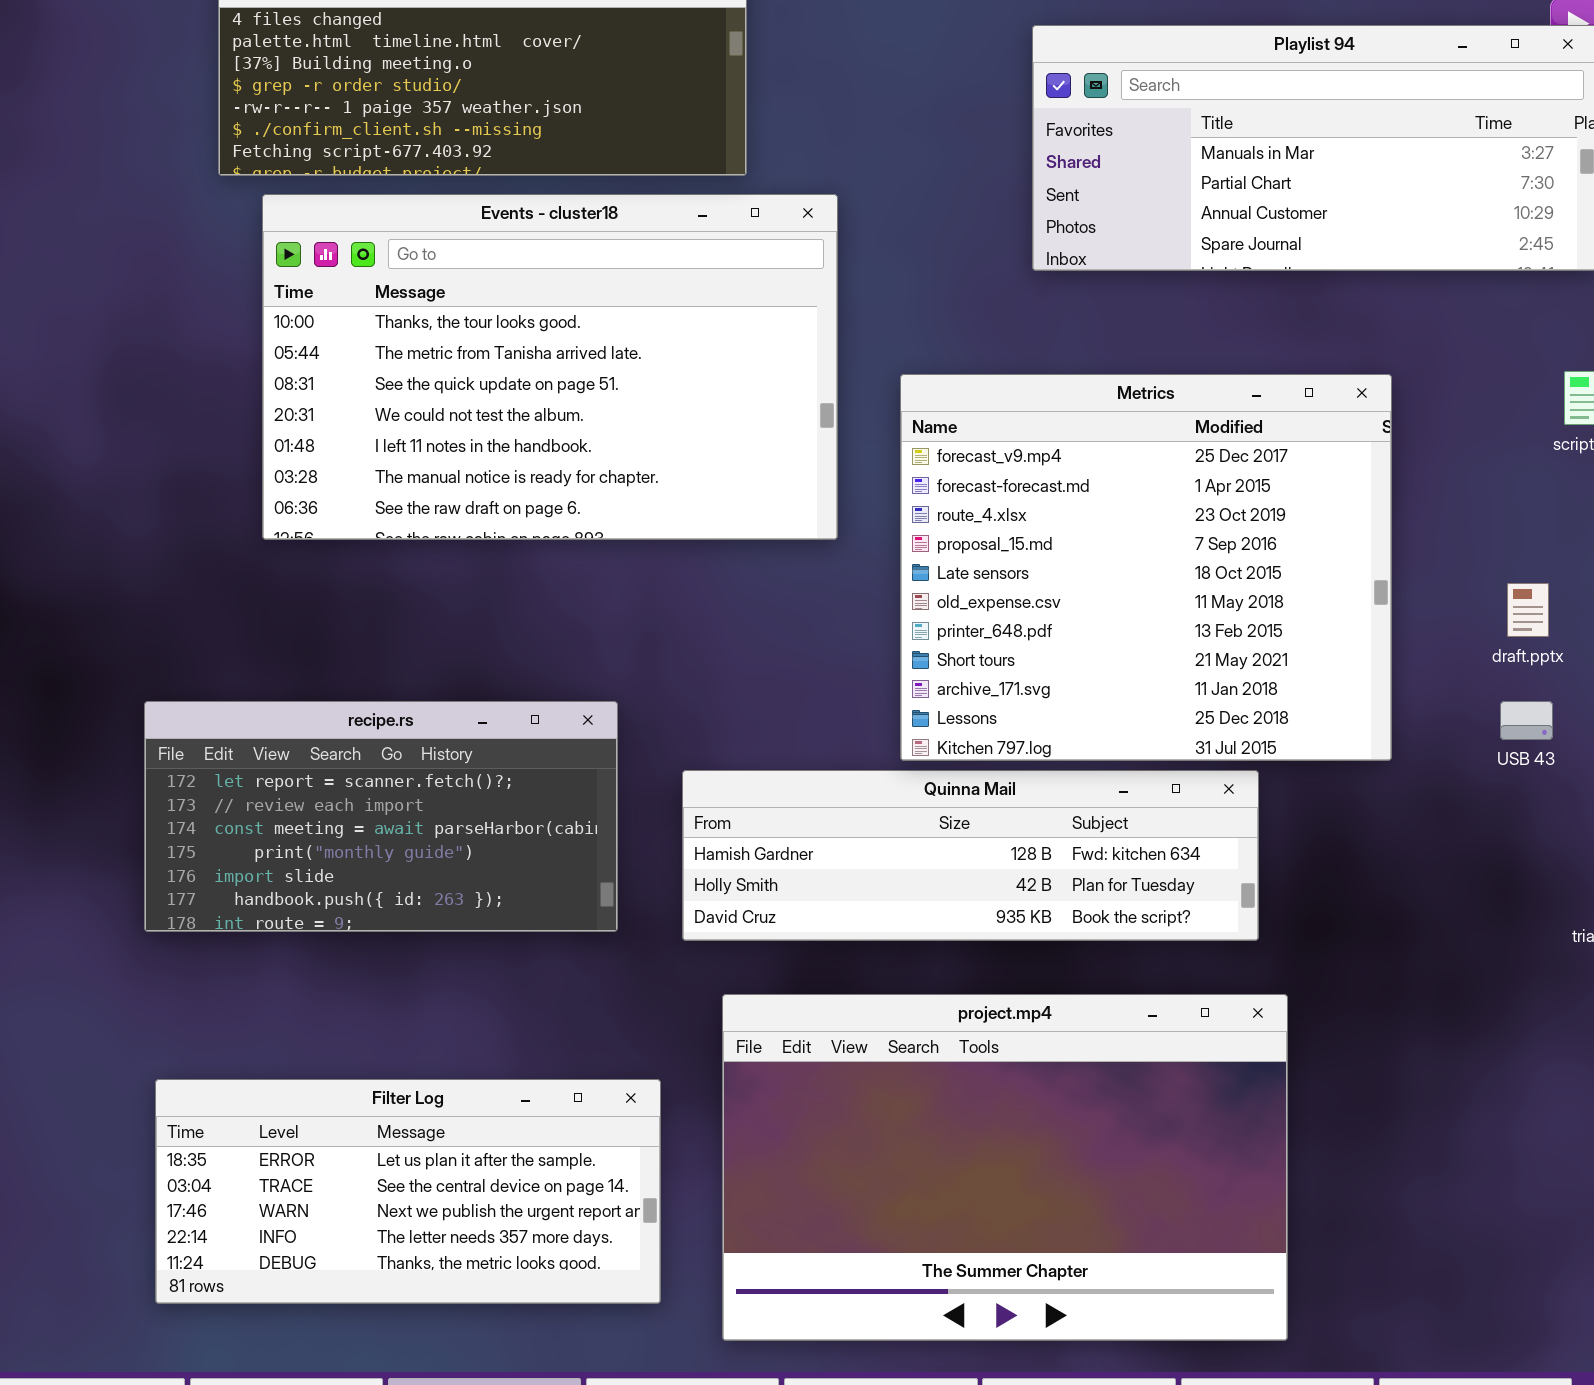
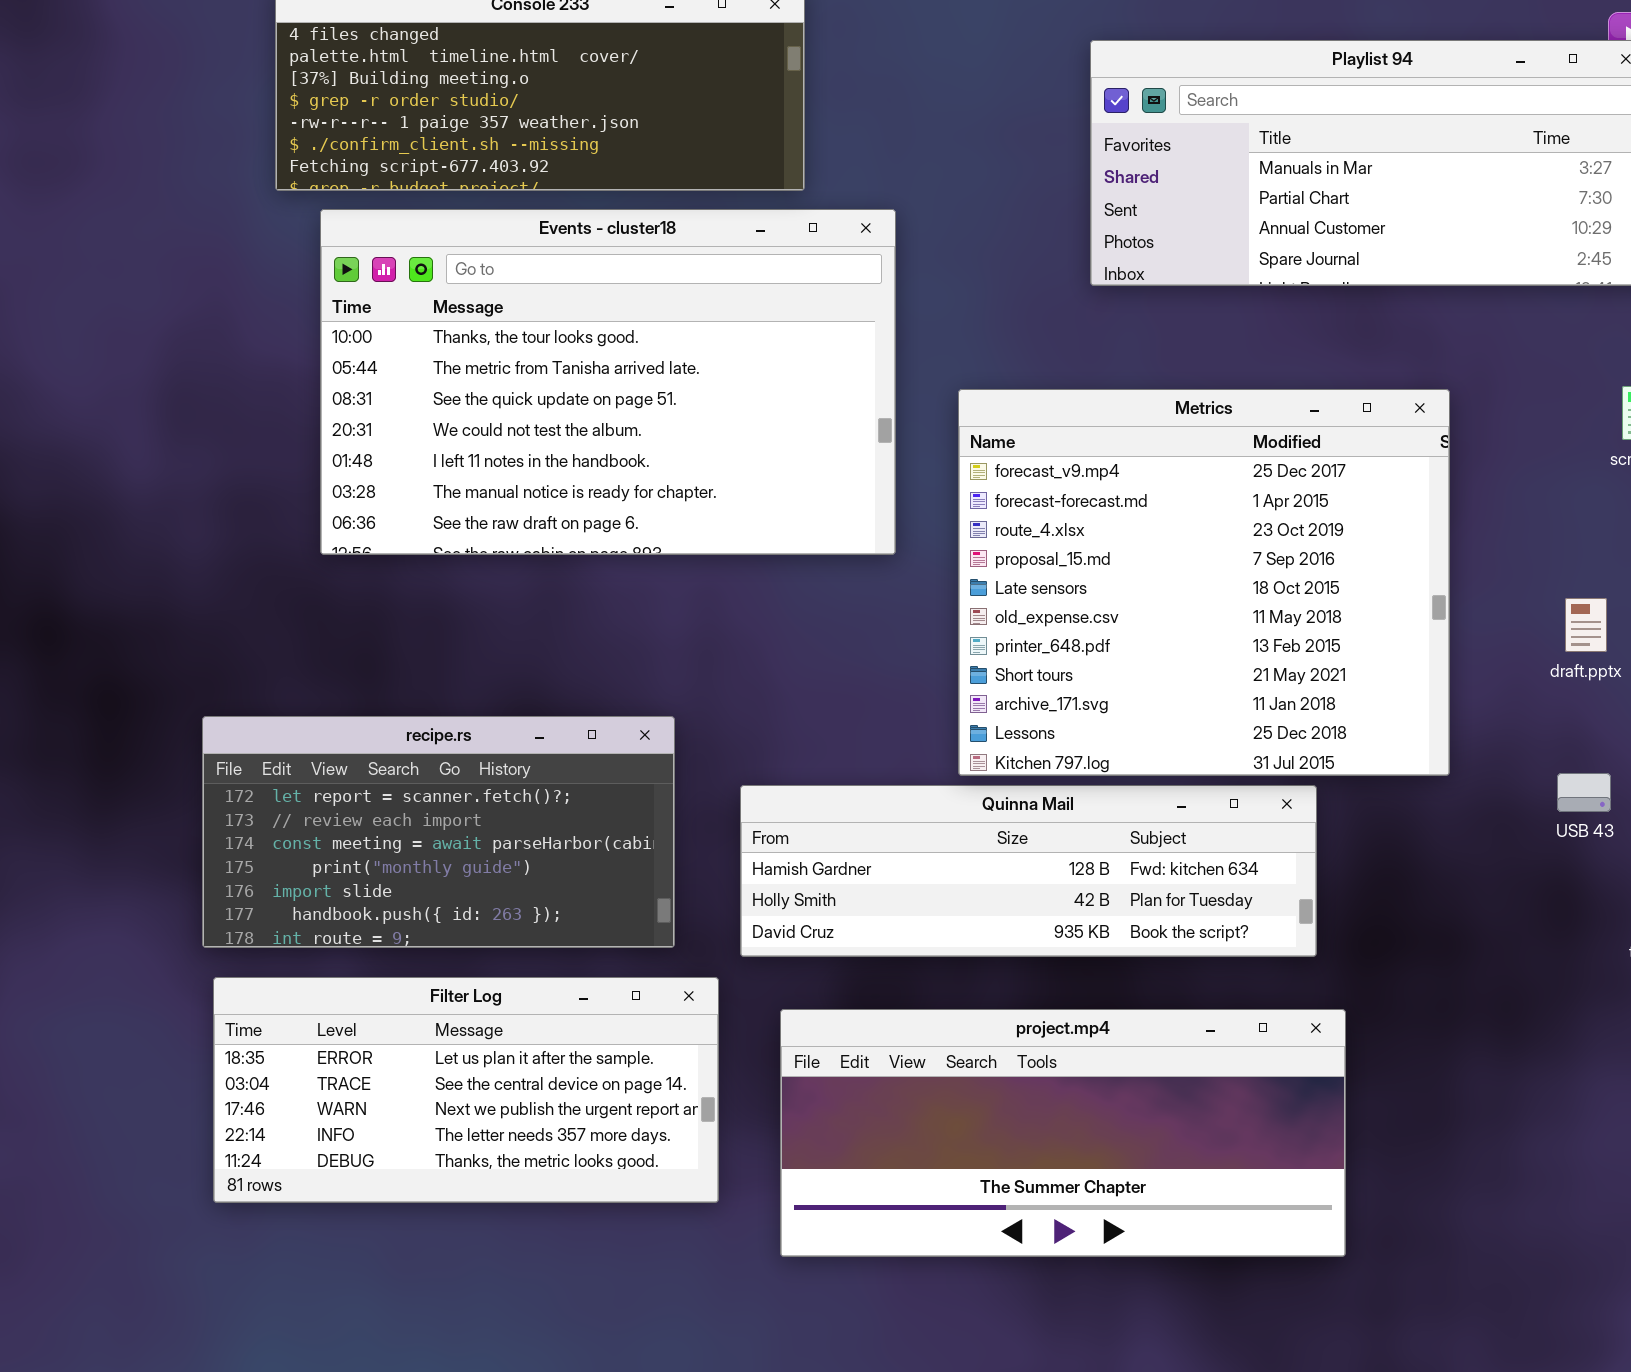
USB 43: [1500,701,1553,740] -> [1557,773,1611,812], moved
project.mp4: [722,994,1288,1341] -> [780,1009,1346,1257], resized
Filter Log: [155,1079,661,1304] -> [213,977,719,1203], moved

